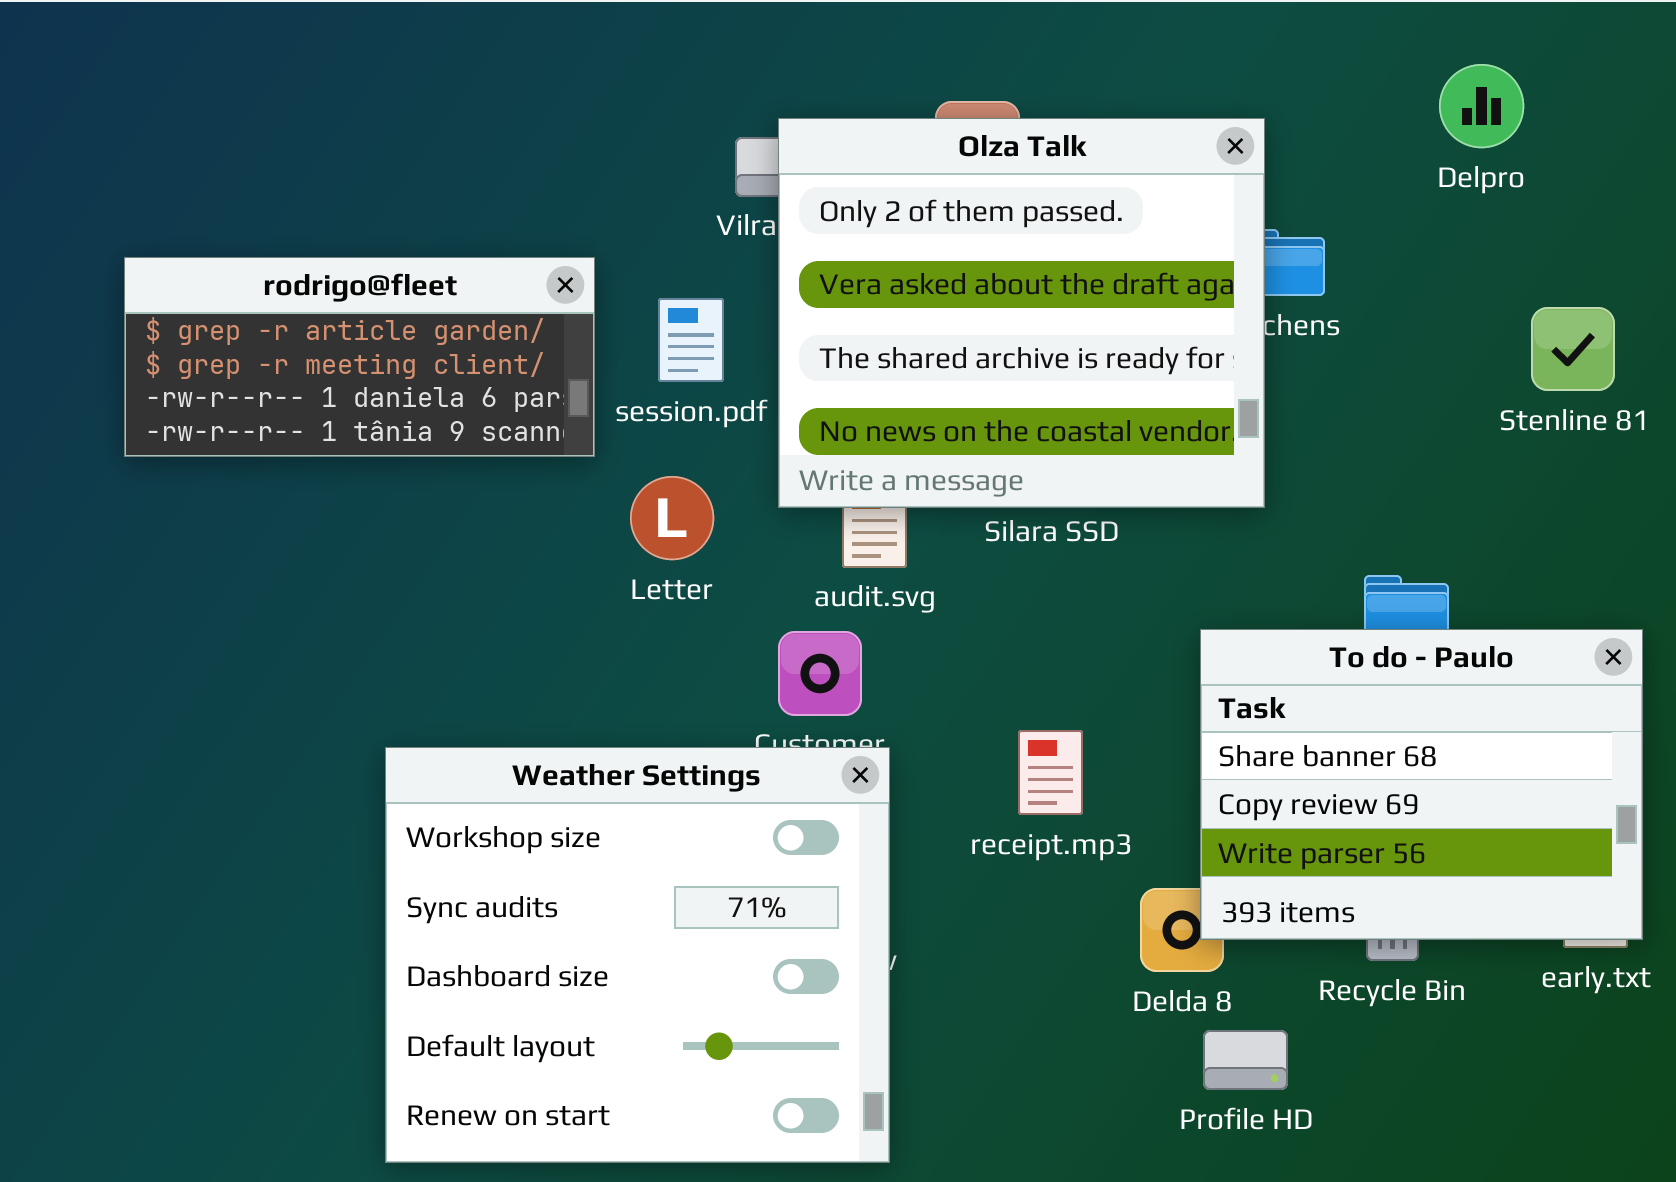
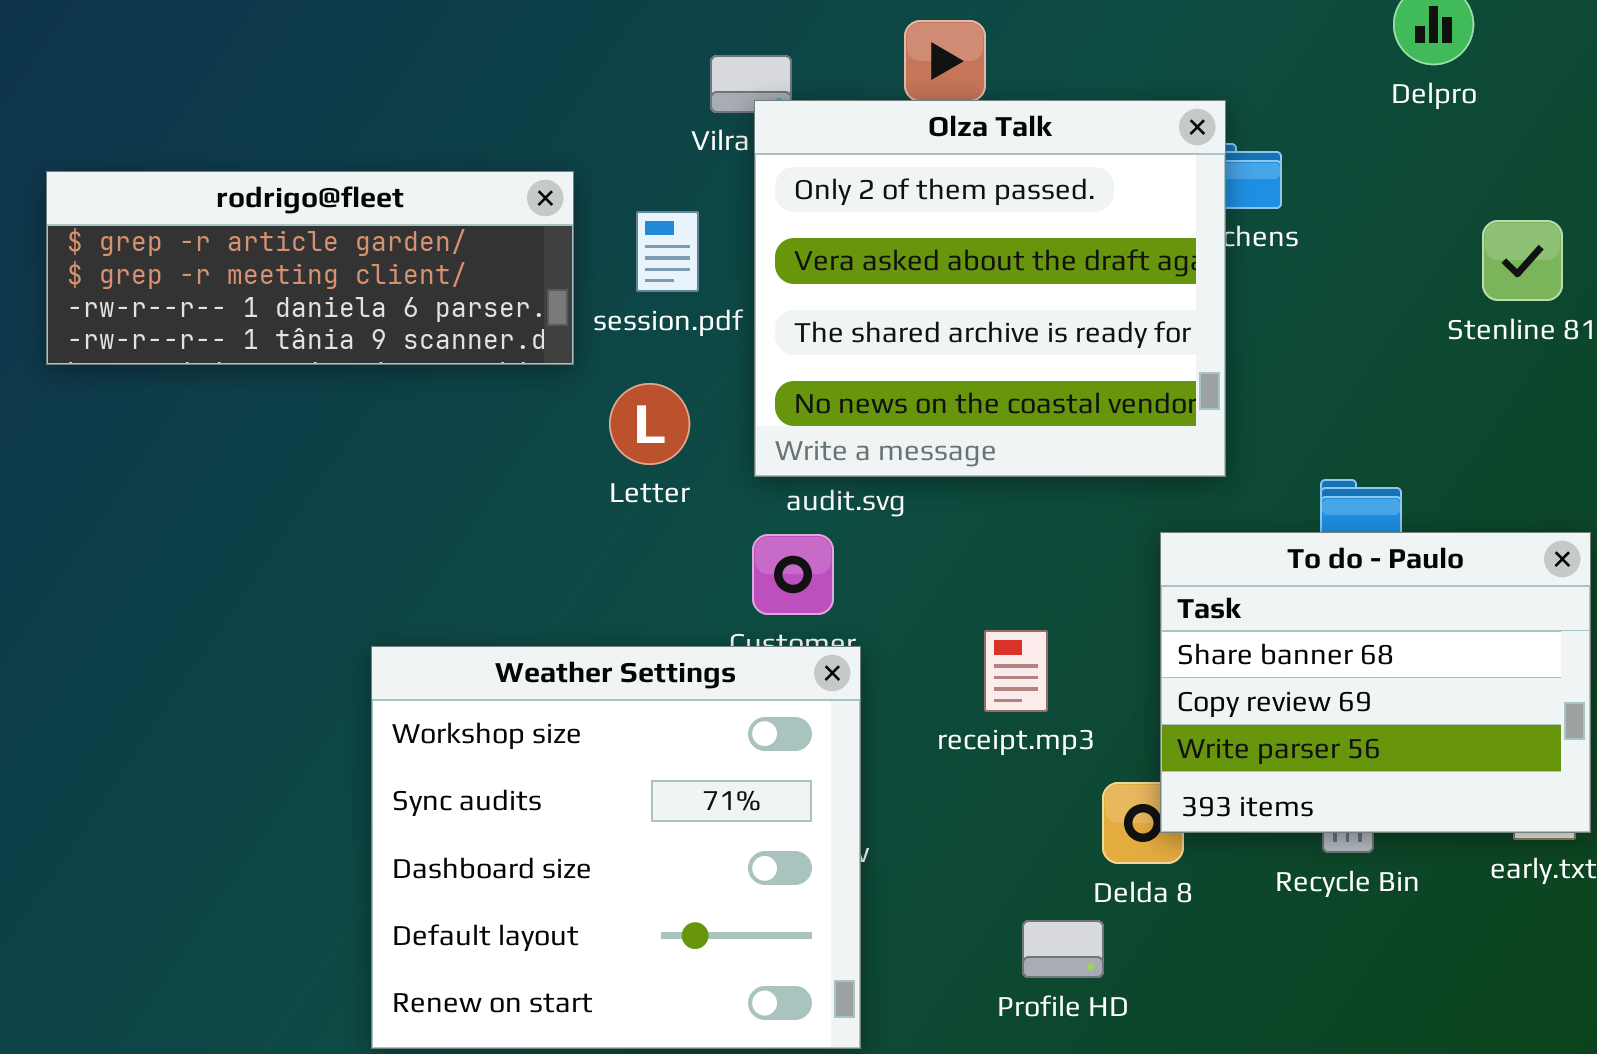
Olza Talk: [778,118,1265,508] -> [754,100,1226,477], moved
rodrigo@fleet: [124,257,595,457] -> [46,171,574,365], resized
Profile HD: [1203,1030,1288,1090] -> [1022,920,1104,978], moved

